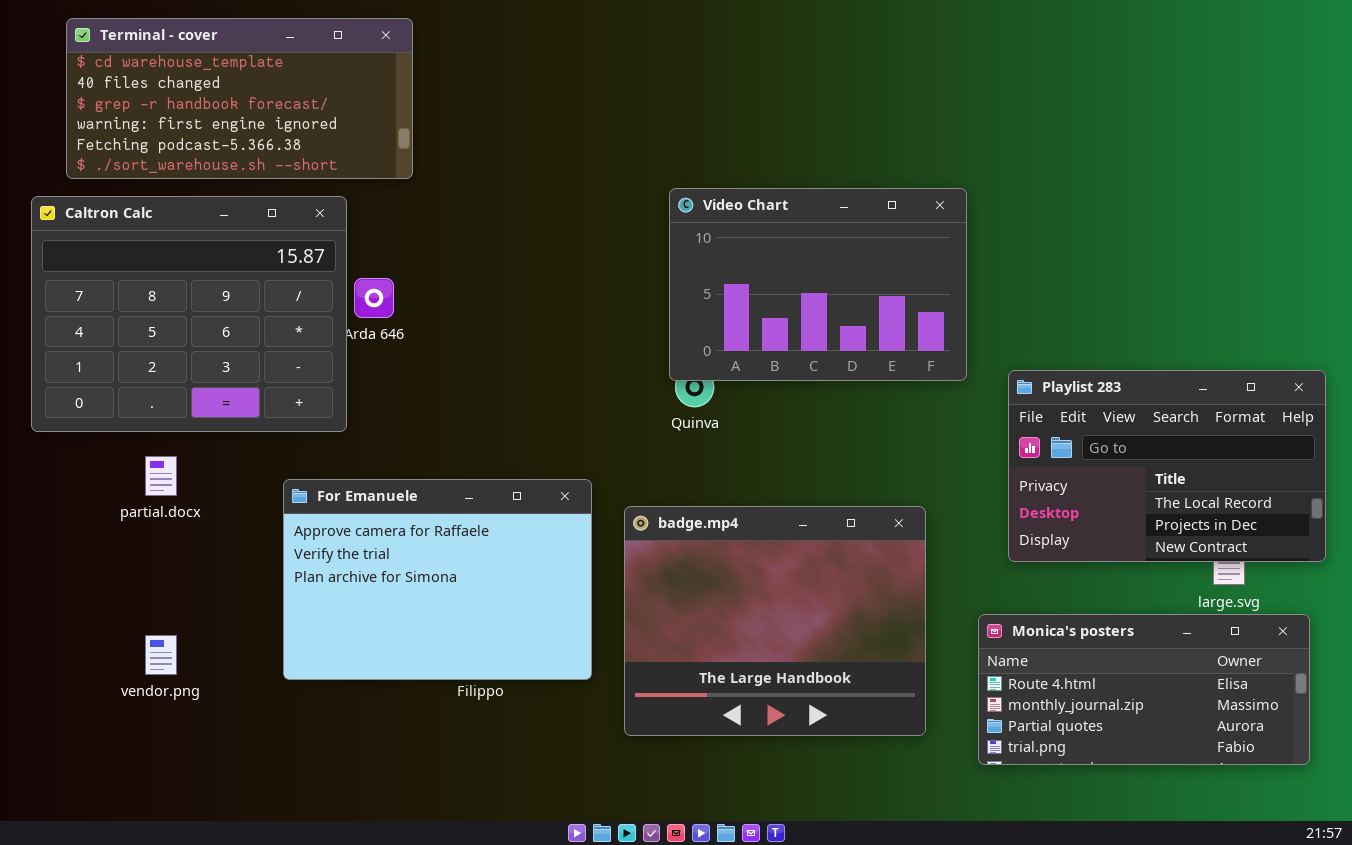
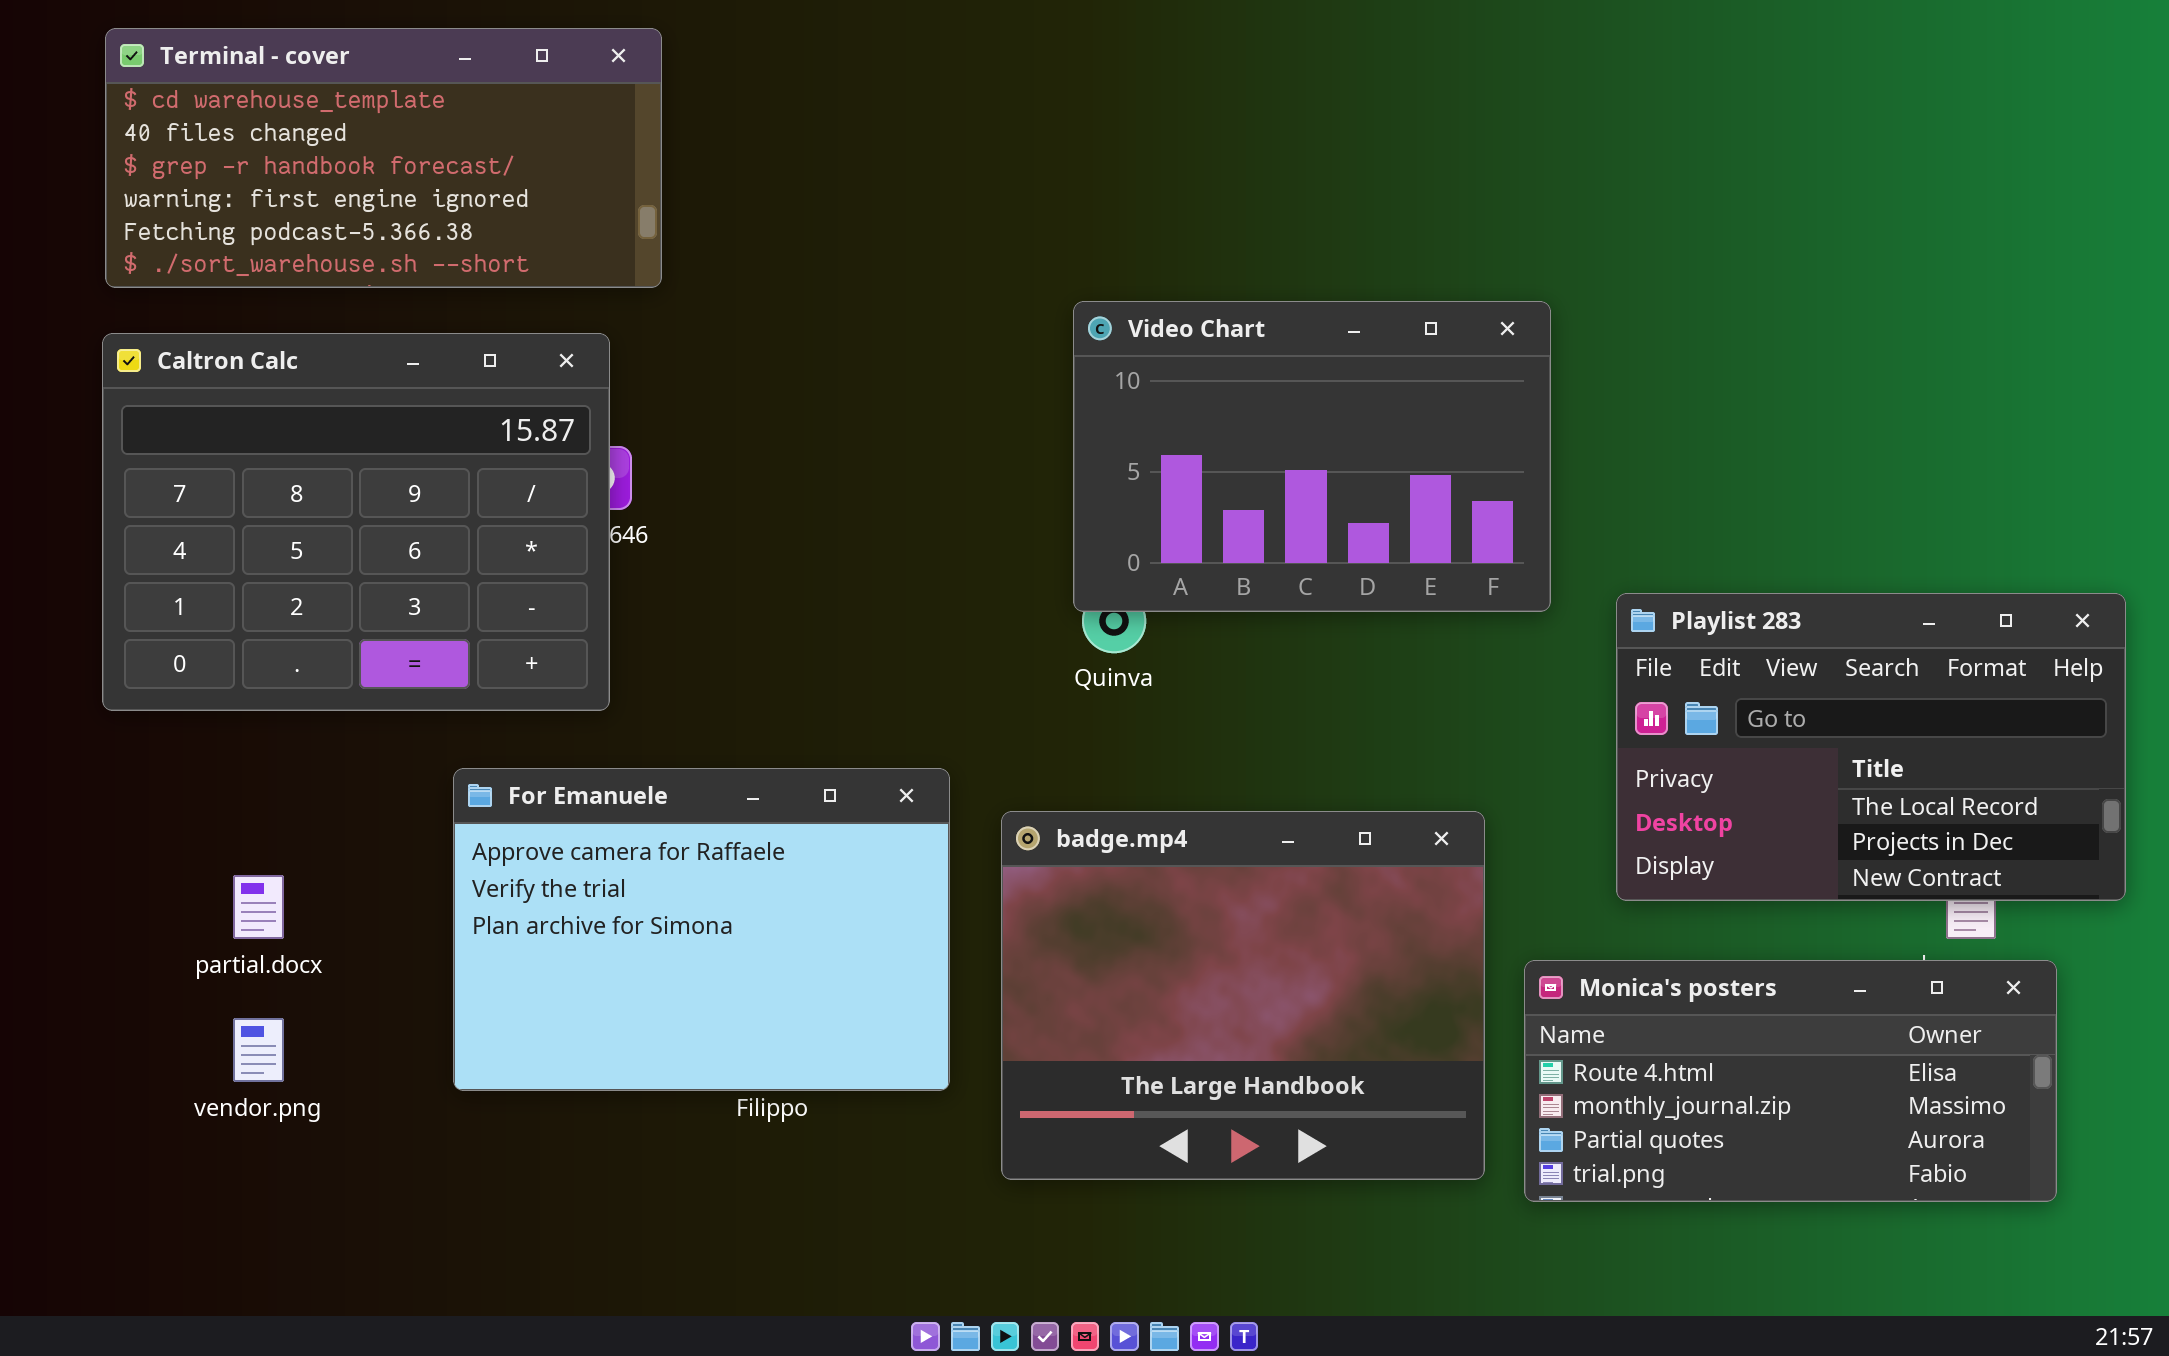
Caltron Calc: [31,196,347,432] -> [102,333,610,711], moved
partial.docx: [145,456,177,496] -> [233,875,284,939], moved
Monica's posters: [978,614,1310,765] -> [1524,960,2057,1202], moved

